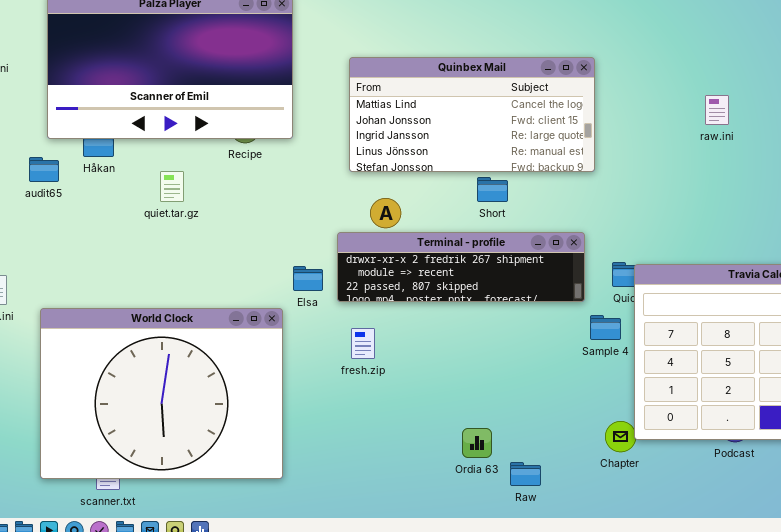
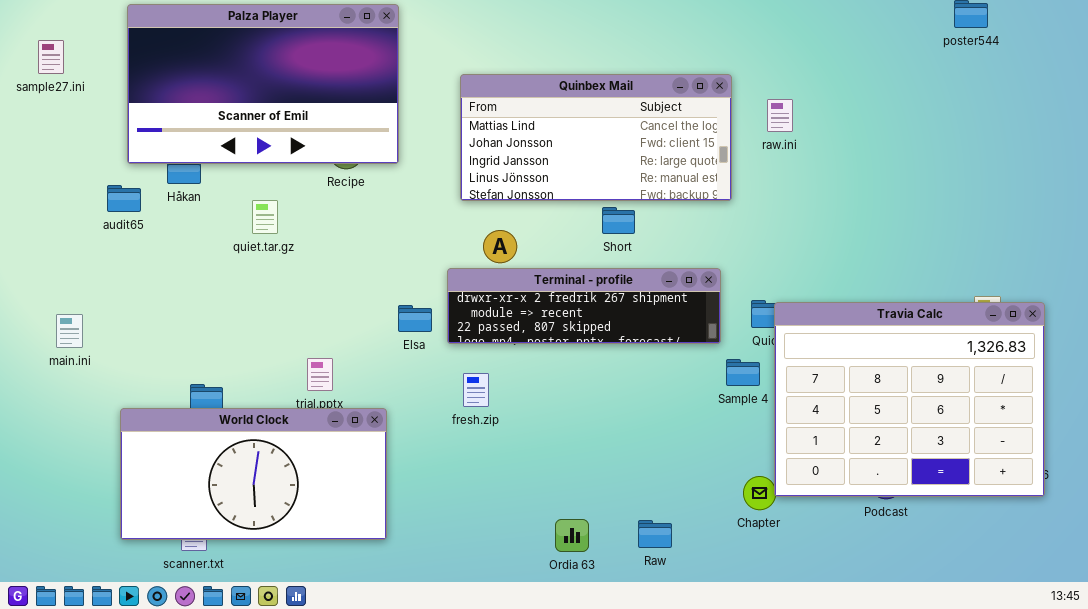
raw.ini: [705,95,729,125] -> [767,99,793,132], moved
World Clock: [40,308,283,479] -> [120,408,387,540], resized
Ordia 63: [462,428,492,458] -> [555,519,589,552], moved

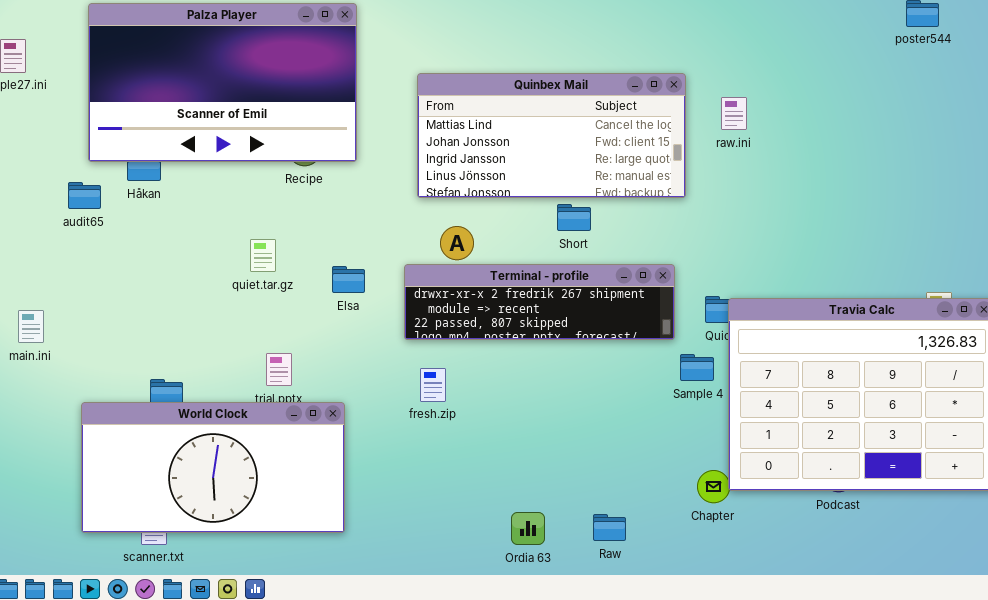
quiet.tar.gz: [252,200,278,234] -> [250,239,276,272], moved
Elsa: [398,305,432,332] -> [332,266,365,293], moved

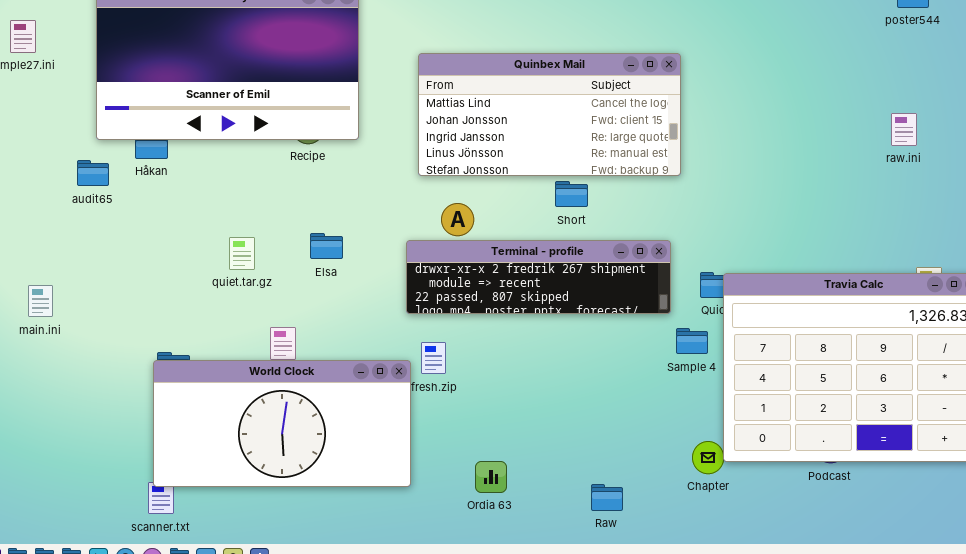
raw.ini: [721,97,747,130] -> [891,113,917,146], moved
quiet.tar.gz: [250,239,276,272] -> [229,237,255,270], moved
Elsa: [332,266,365,293] -> [310,233,343,259], moved
World Clock: [81,402,345,533] -> [153,360,411,487], moved
Ordia 63: [511,512,545,545] -> [475,461,507,493], moved

